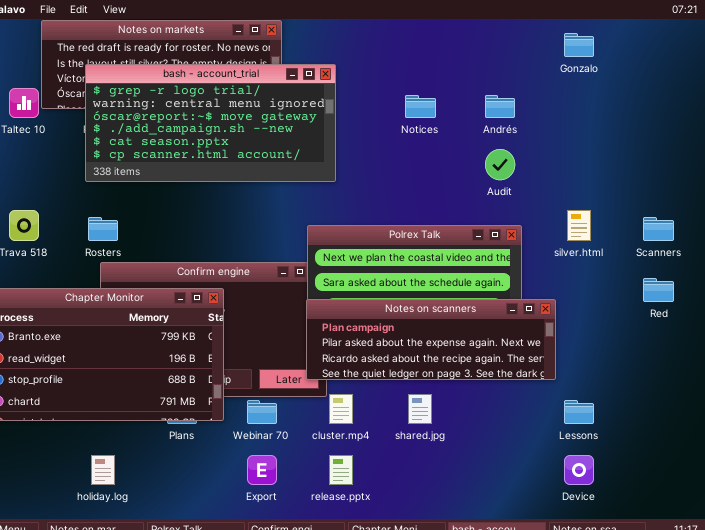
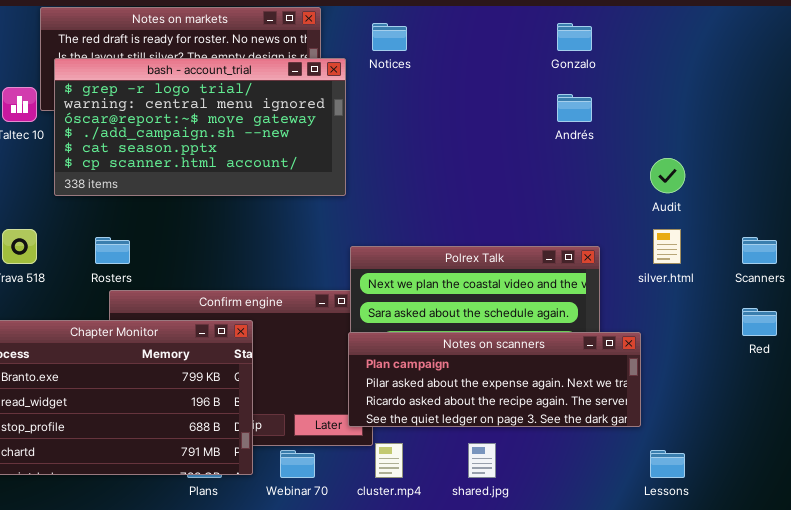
Gonzalo: [564,33,594,57] -> [557,23,592,51], moved
bash - account_trial: [85,64,336,182] -> [54,58,346,196], moved
Notices: [405,95,436,118] -> [372,23,407,51], moved
Audit: [485,149,515,180] -> [650,158,685,193], moved

